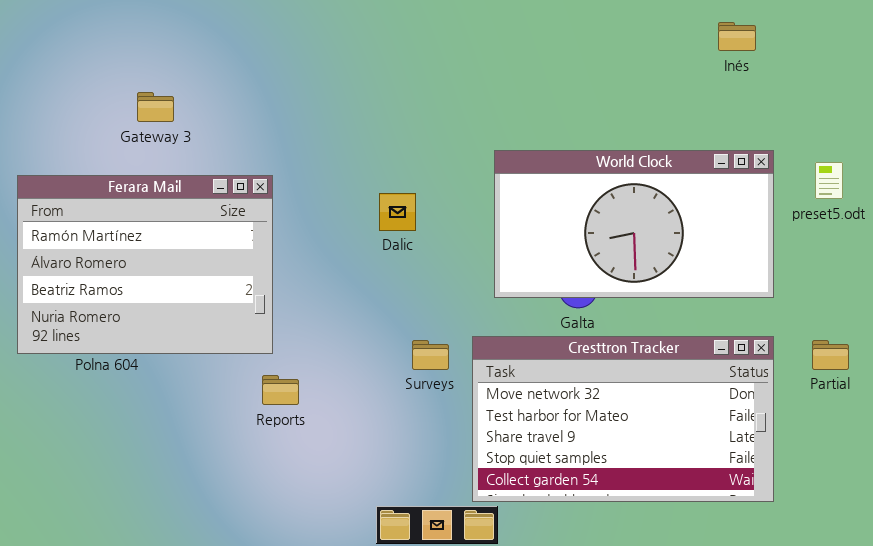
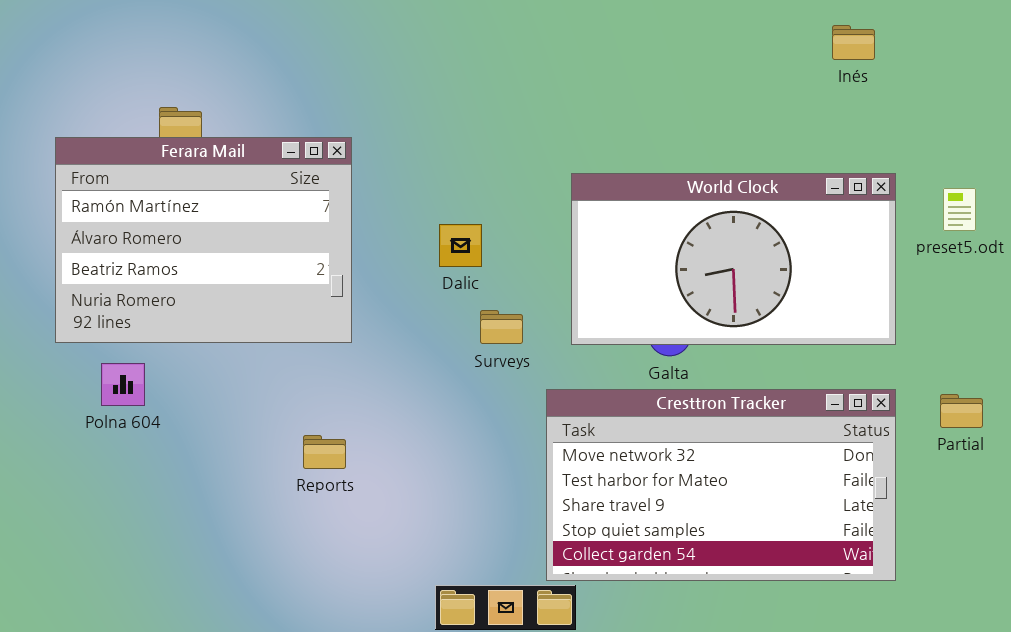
Ferara Mail: [17,175,273,354] -> [55,137,352,343], moved
Surveys: [412,340,449,370] -> [480,310,523,344], moved

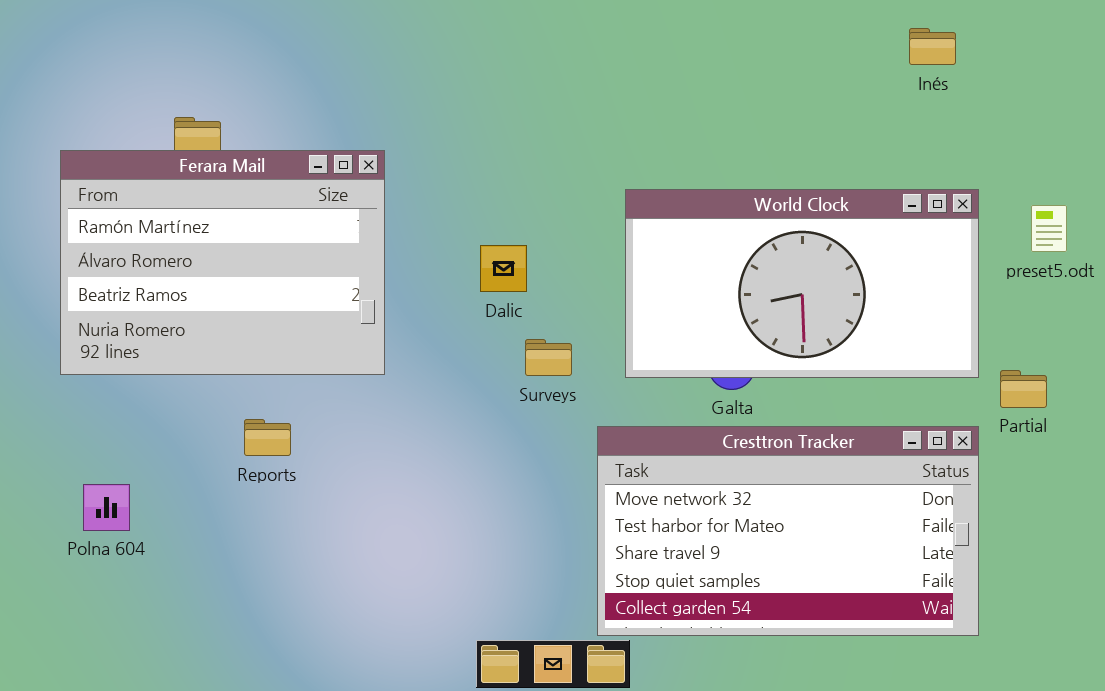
Polna 604: [101,363,145,406] -> [83,484,130,531], moved
Partial: [940,394,983,428] -> [1000,370,1047,408], moved
Reports: [303,435,346,469] -> [244,419,291,456], moved

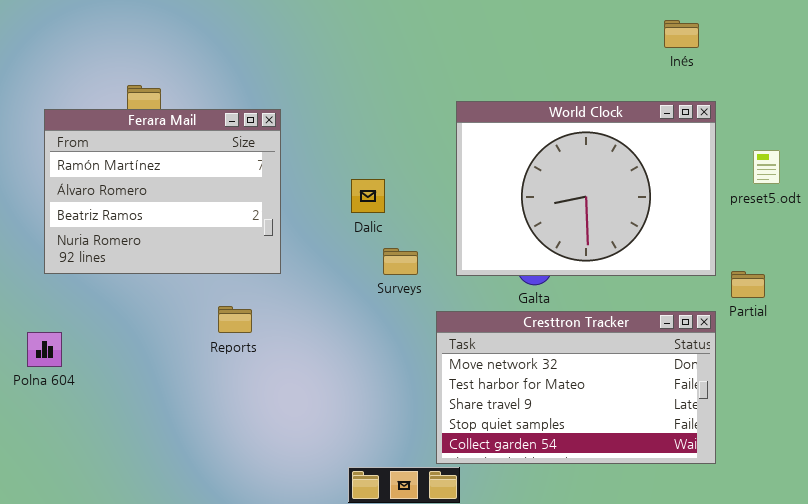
World Clock: [625,189,979,378] -> [456,101,716,276], resized
Reports: [244,419,291,456] -> [218,306,252,333], moved
Polna 604: [83,484,130,531] -> [27,332,62,367], moved

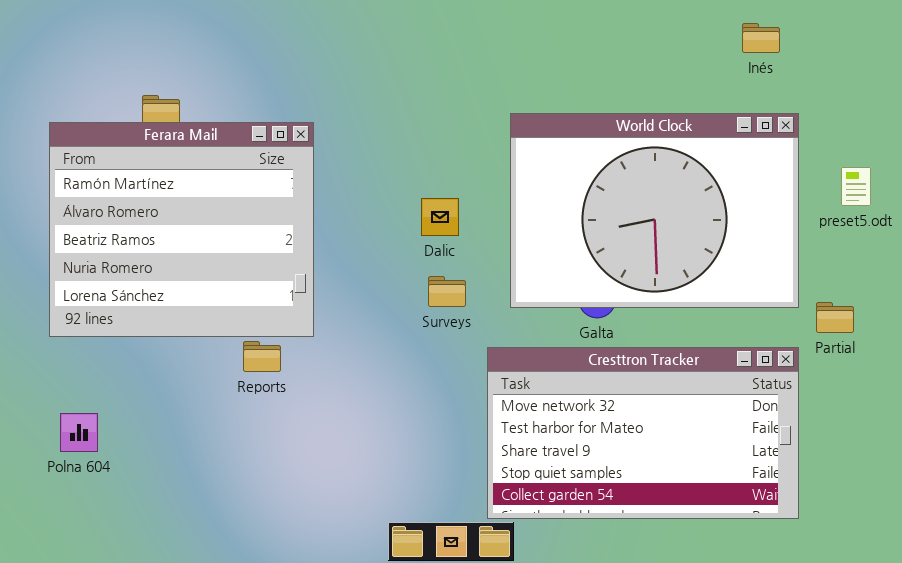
Ferara Mail: [44,109,281,274] -> [49,122,314,337], resized
Dalic: [351,179,385,213] -> [421,198,459,236], moved
Polna 604: [27,332,62,367] -> [60,413,98,452], moved

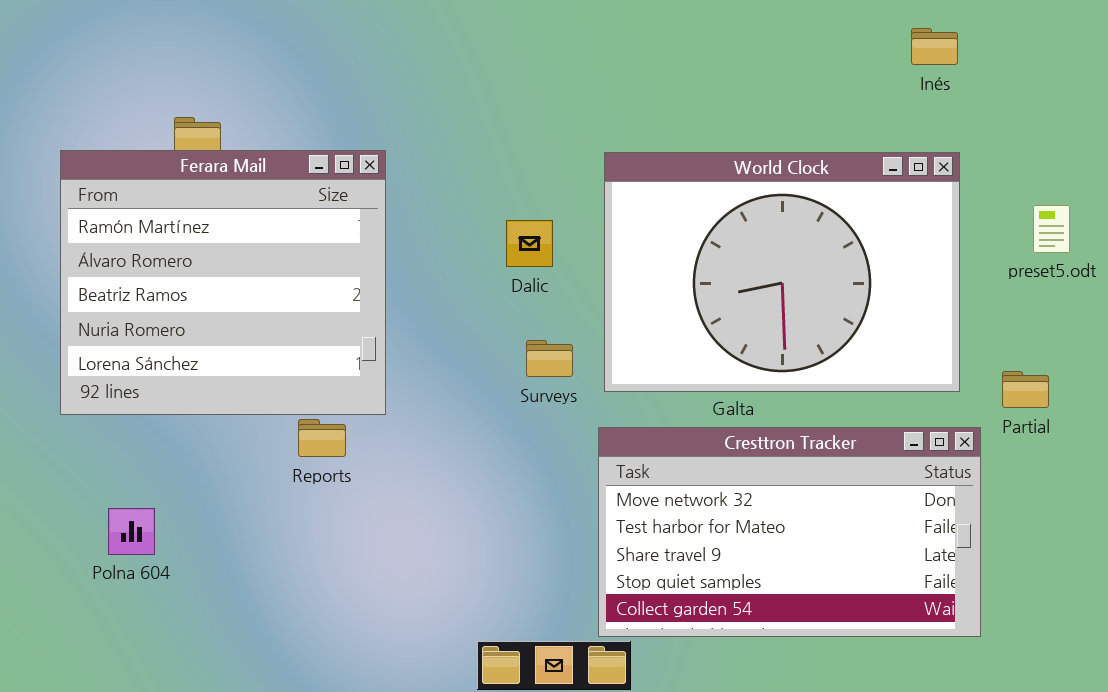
World Clock: [510,113,799,308] -> [604,152,960,392], moved
Dalic: [421,198,459,236] -> [506,220,553,267], moved
Polna 604: [60,413,98,452] -> [108,508,155,555], moved

